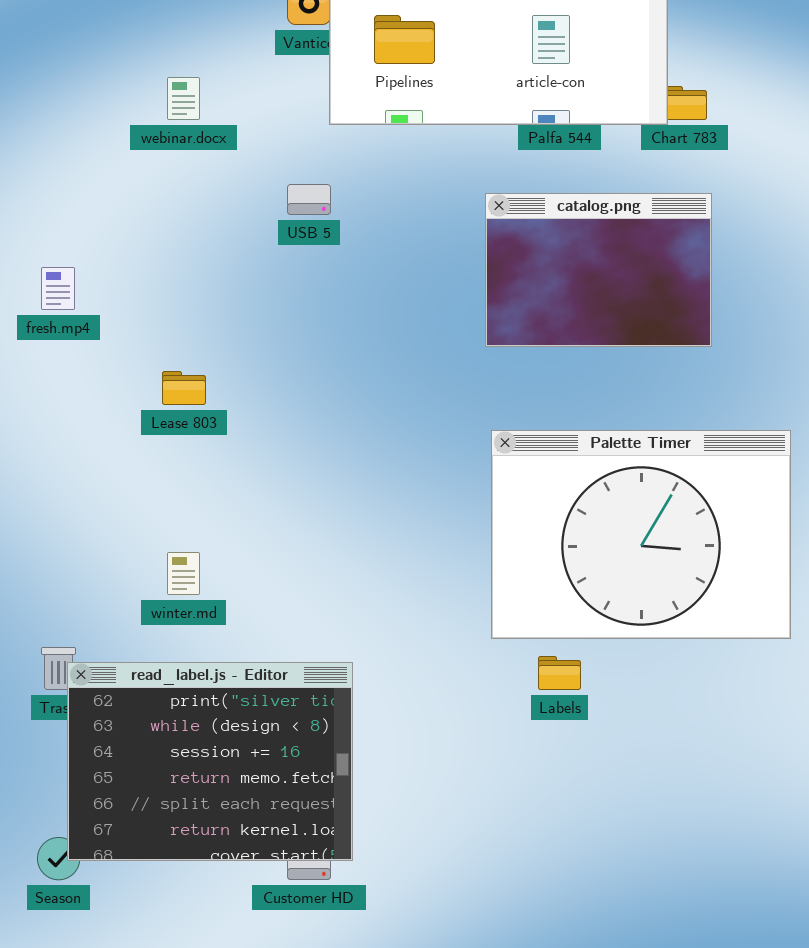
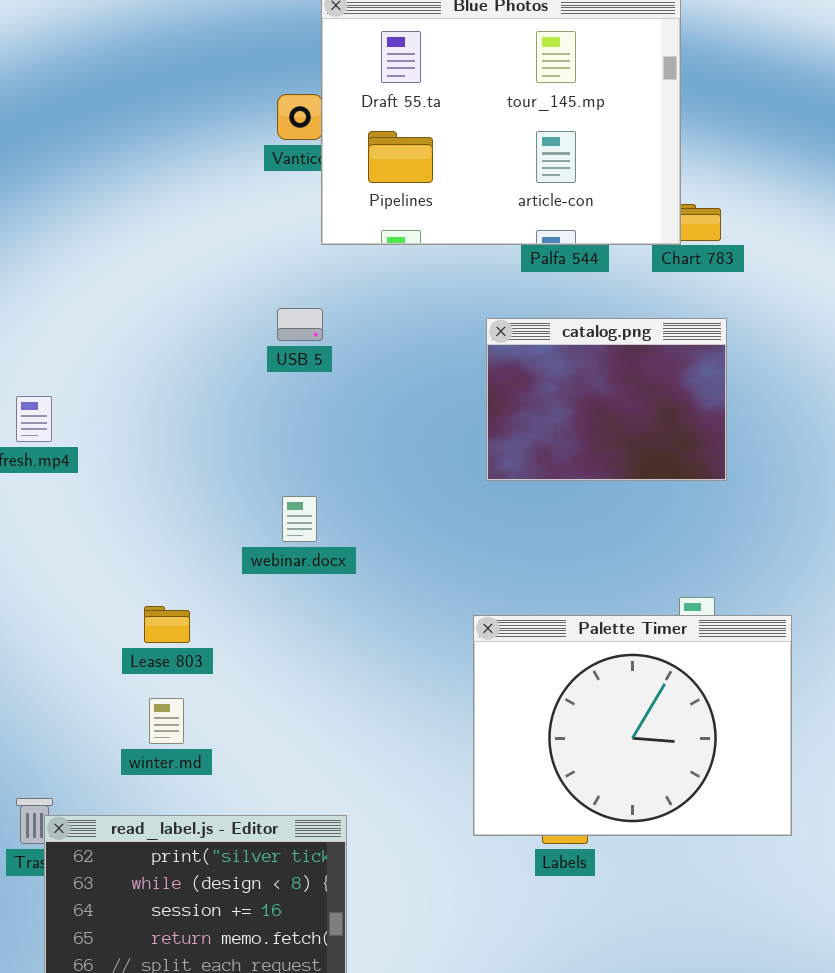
webinar.docx: [167,77,200,120] -> [282,496,317,542], moved
Lease 803: [162,371,206,405] -> [144,606,190,643], moved
Palette Timer: [491,430,791,639] -> [473,615,792,836], moved

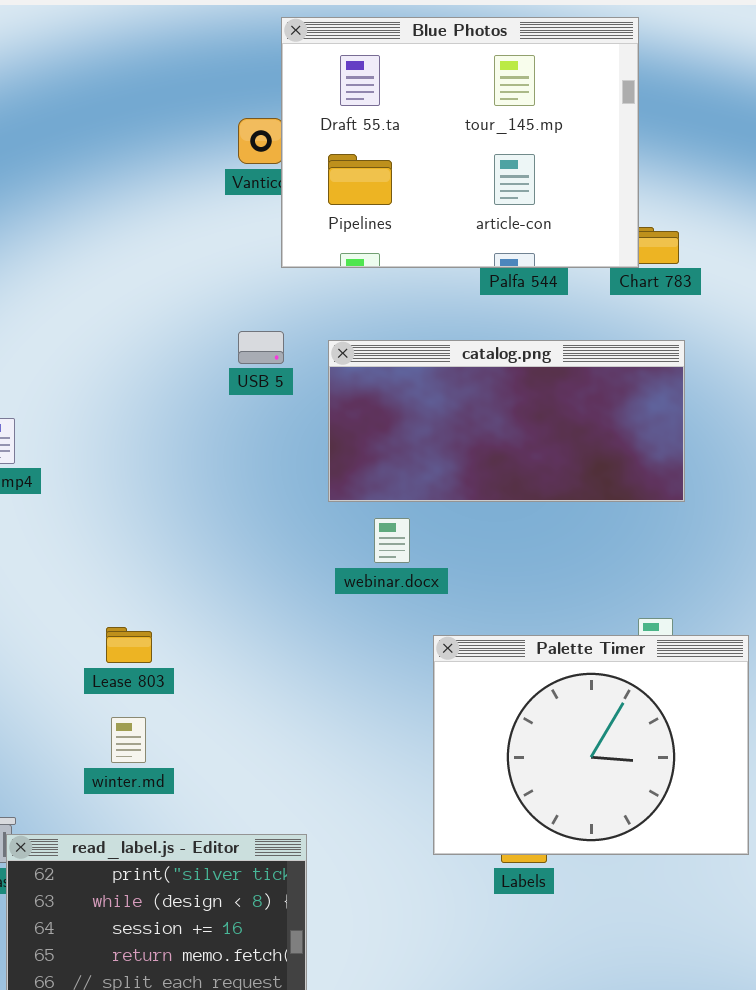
catalog.png: [486,318,727,481] -> [328,340,685,502], resized
webinar.docx: [282,496,317,542] -> [374,518,410,563], moved

